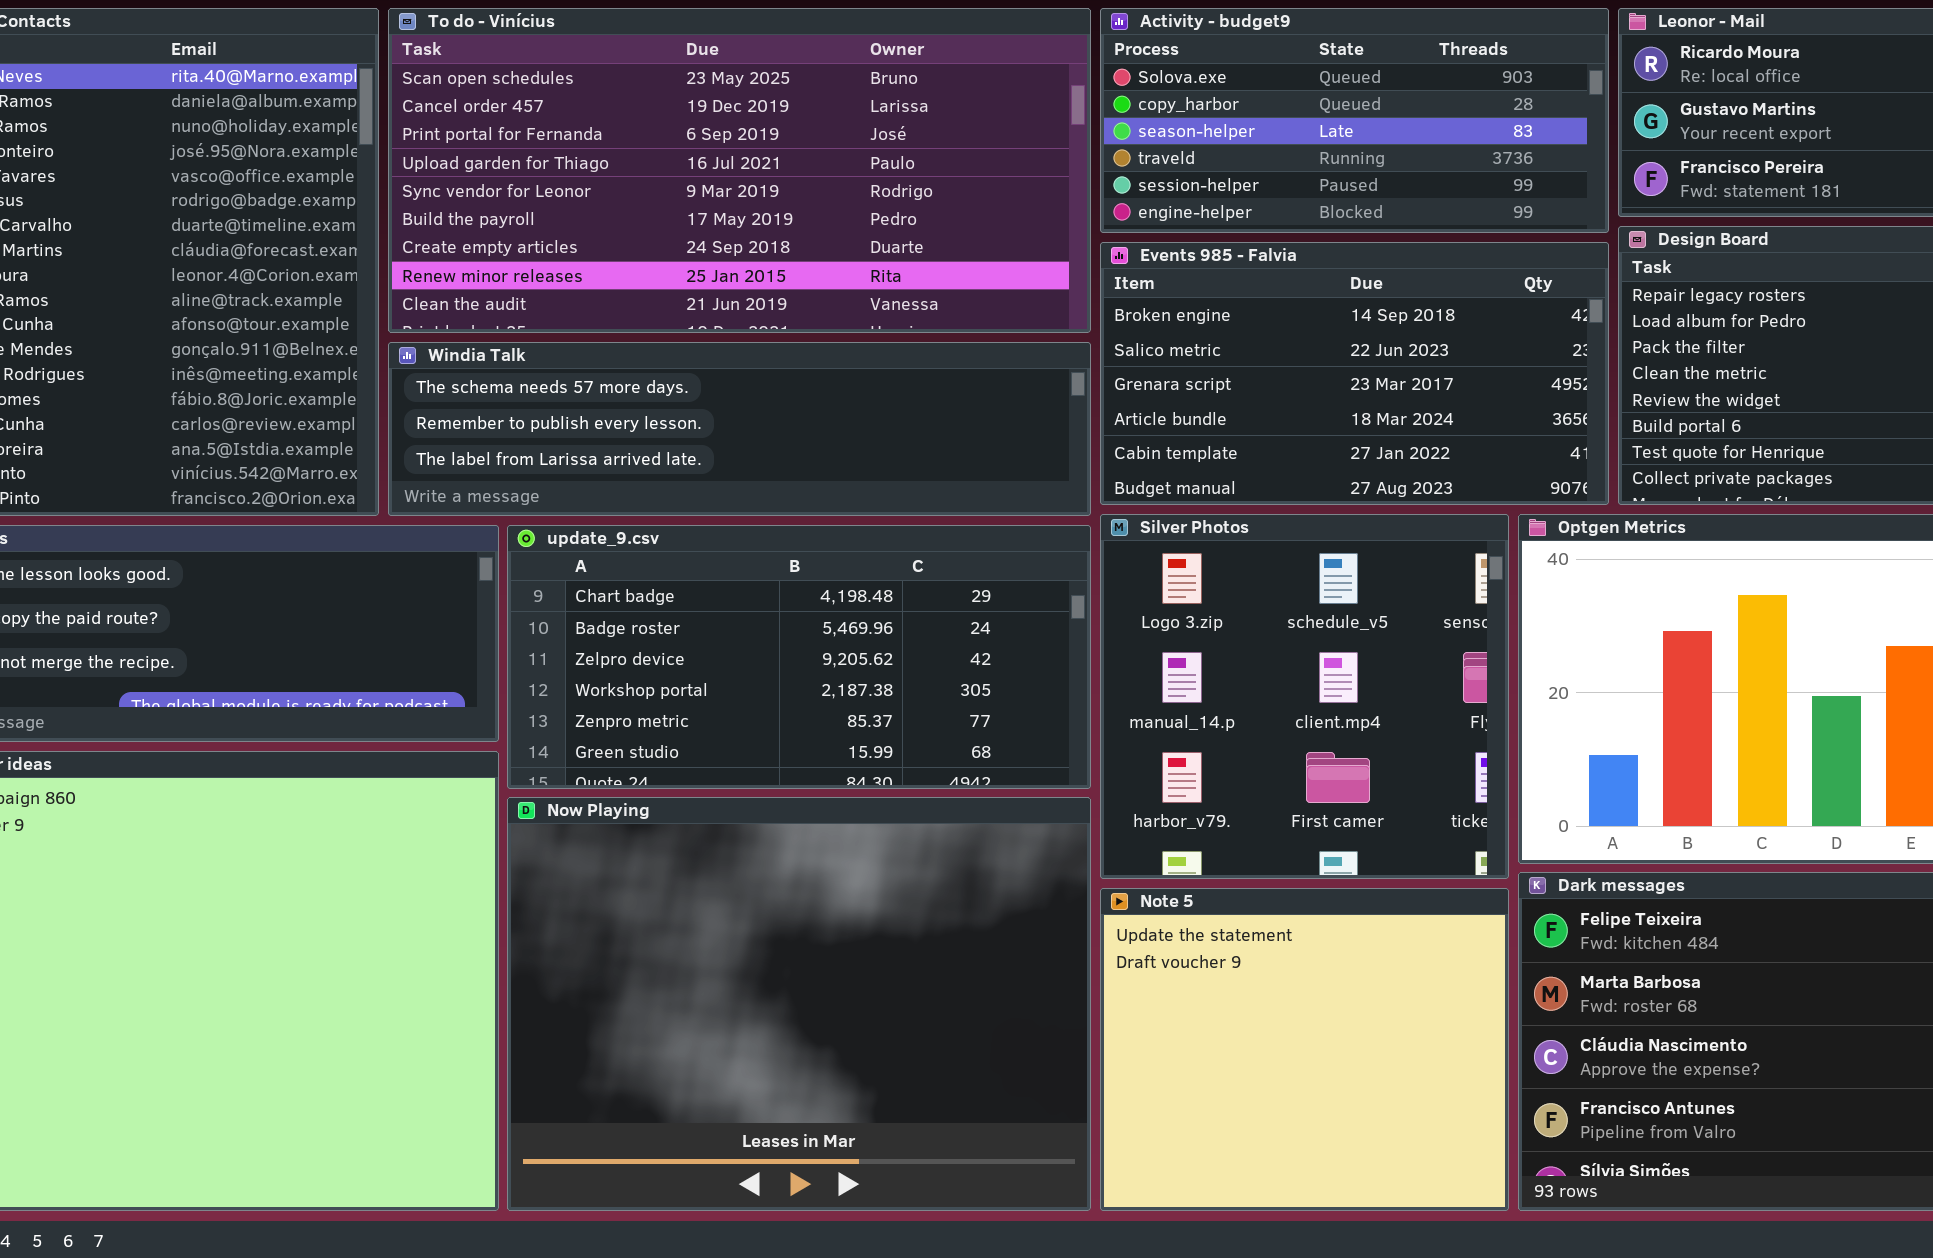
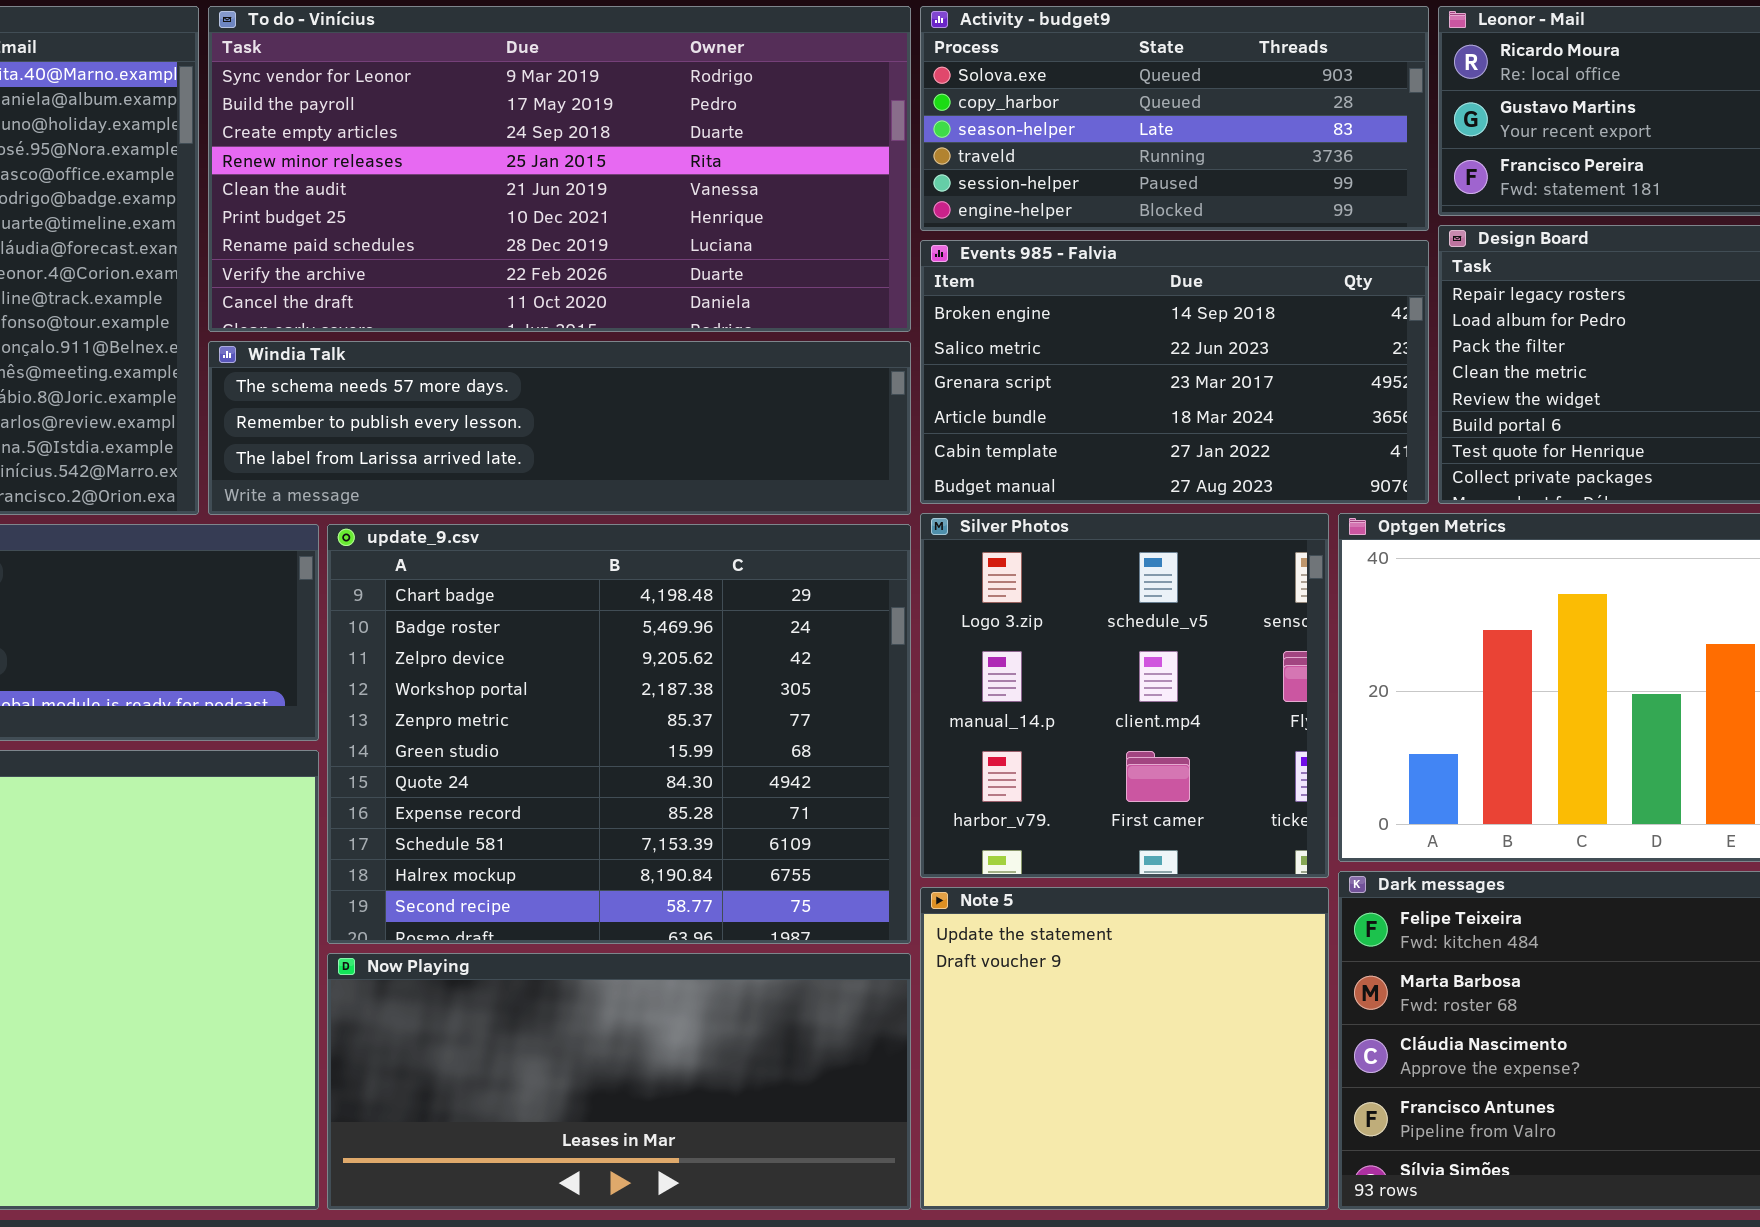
To do - Vinícius: [388,8,1091,333] -> [208,6,911,332], scrolled down 4 rows
update_9.csv: [507,525,1091,789] -> [327,524,911,944], resized
Now Playing: [507,797,1091,1211] -> [327,953,911,1210], resized

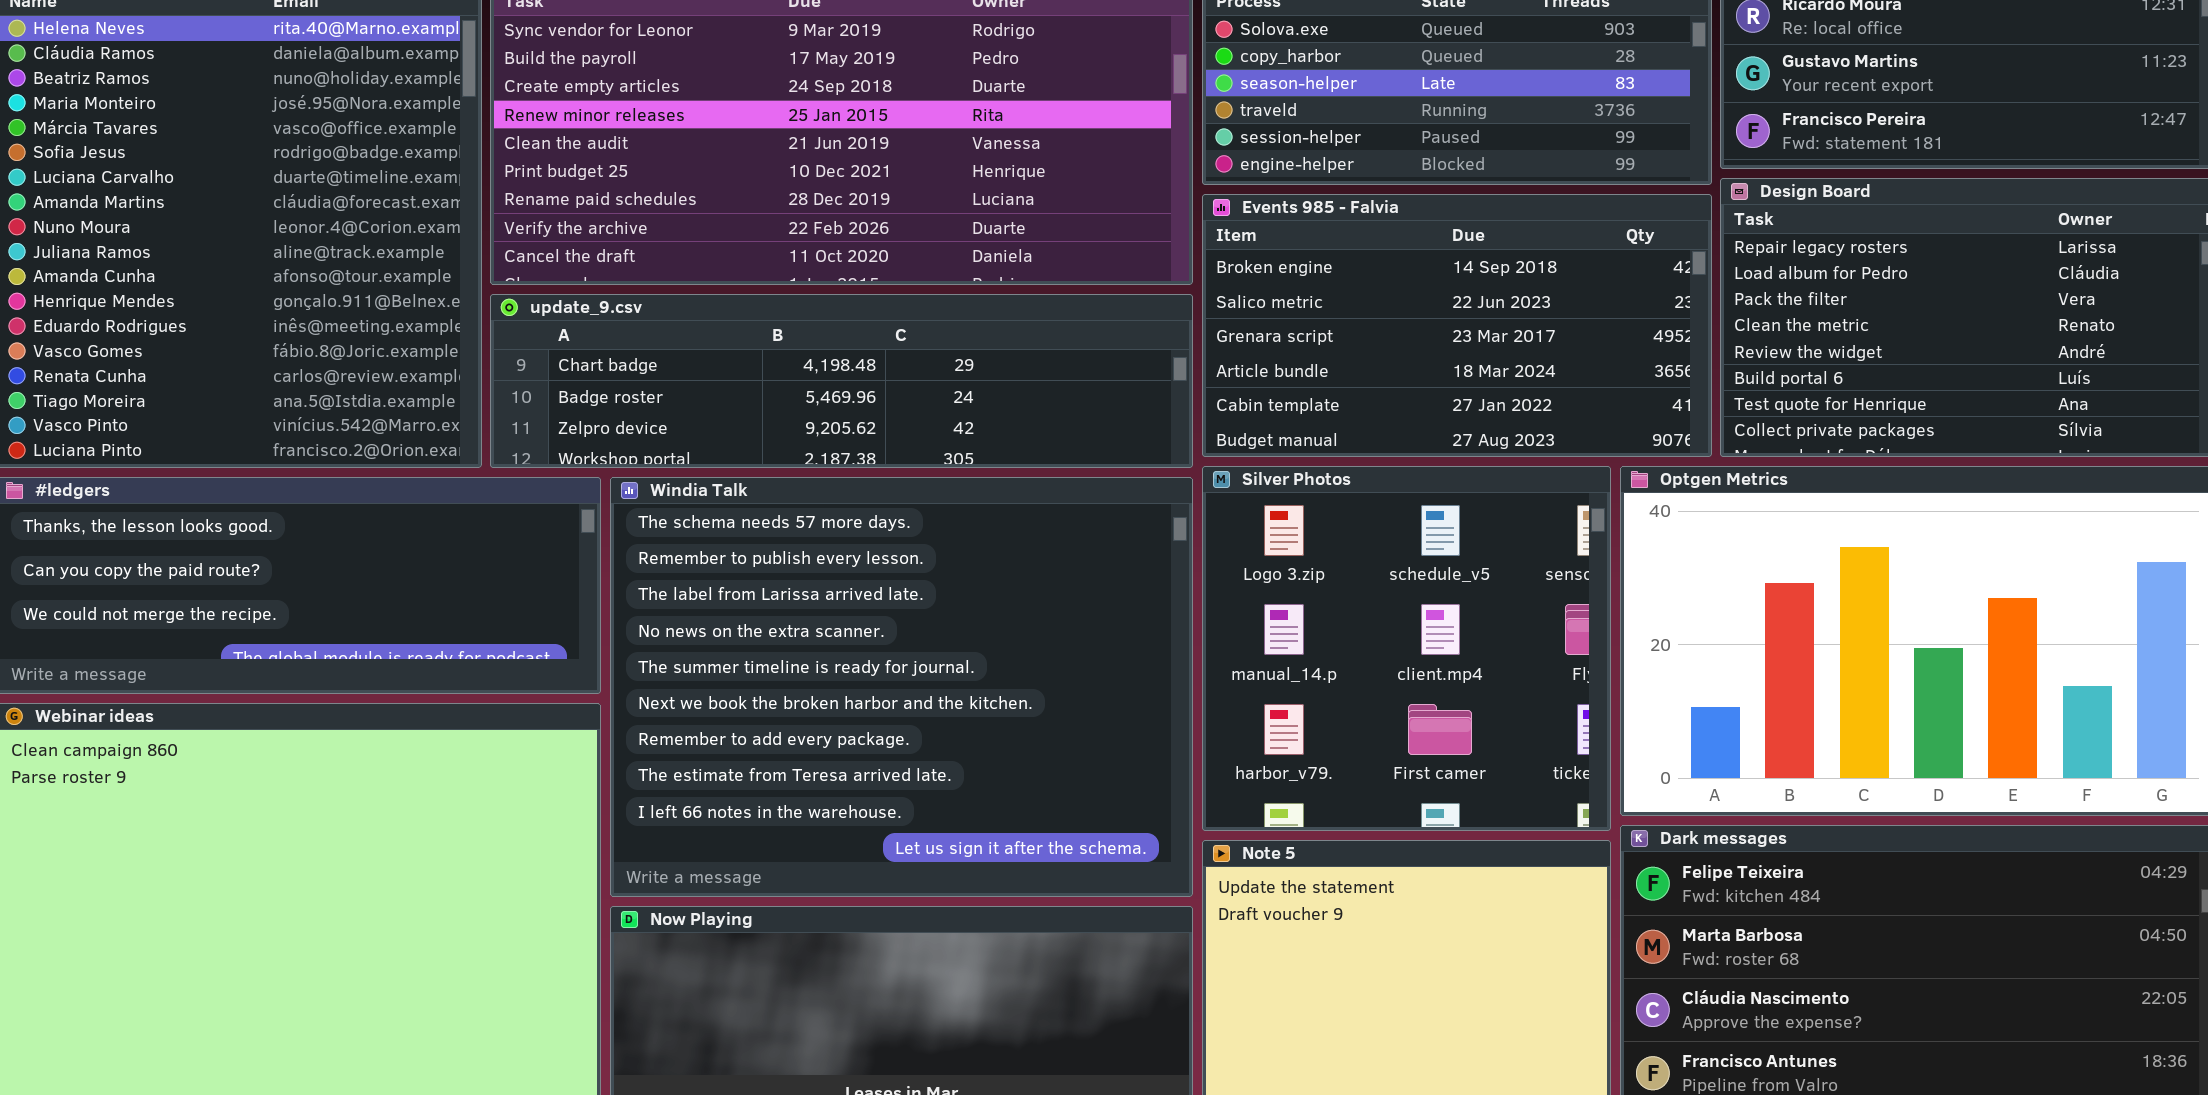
Windia Talk: [208,341,911,515] -> [610,477,1193,897], moved, resized
update_9.csv: [327,524,911,944] -> [490,294,1193,468], moved, resized

